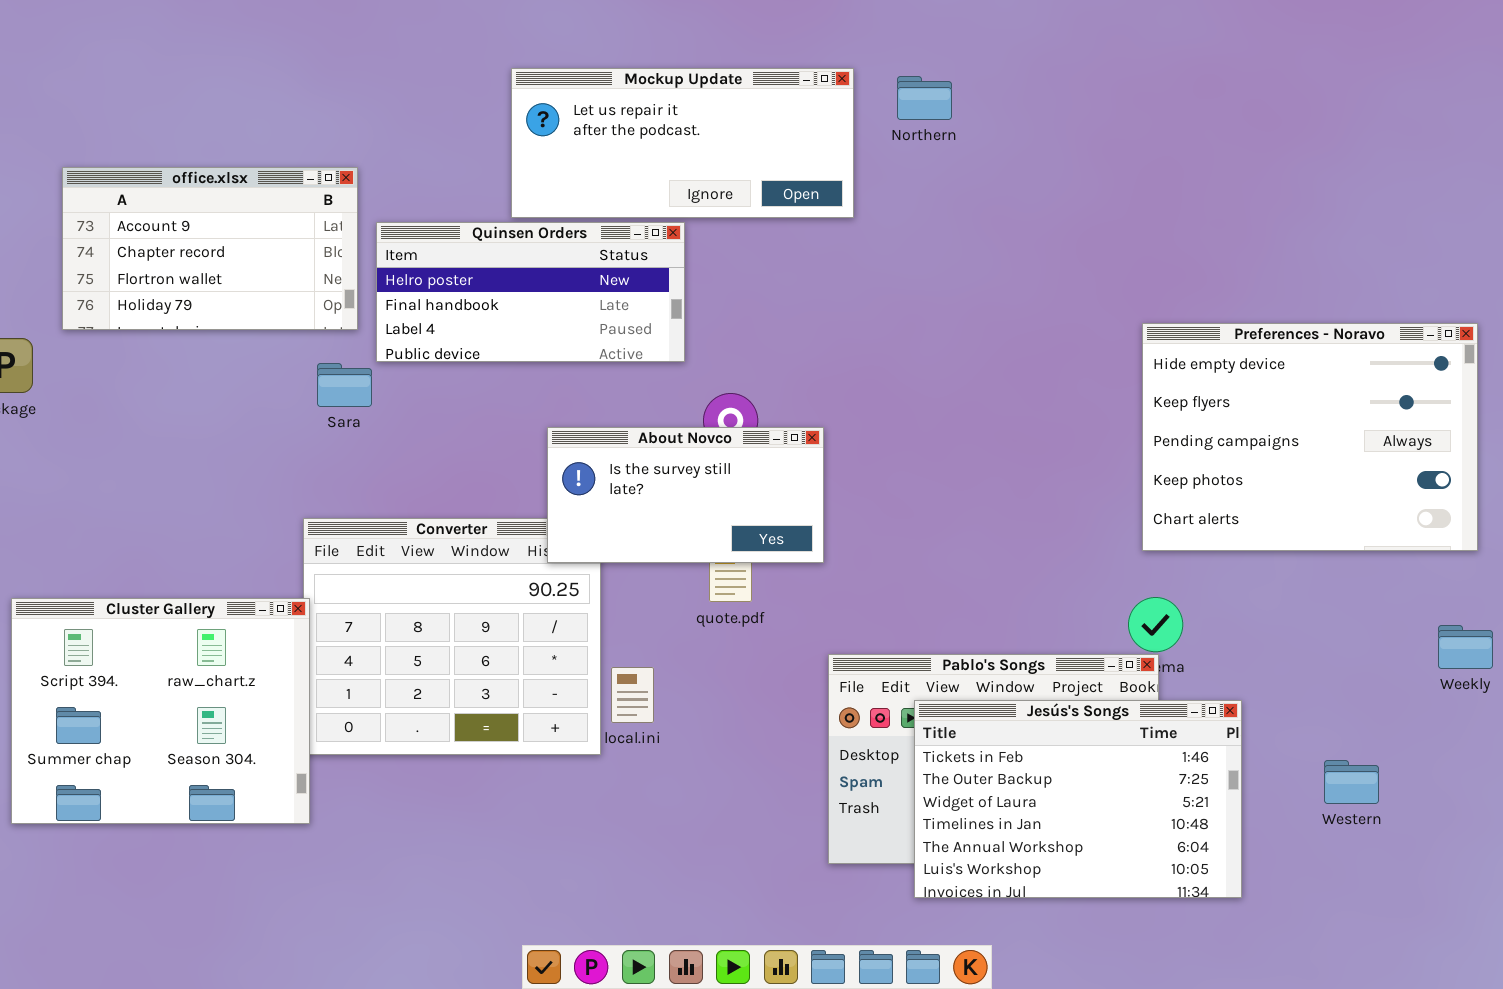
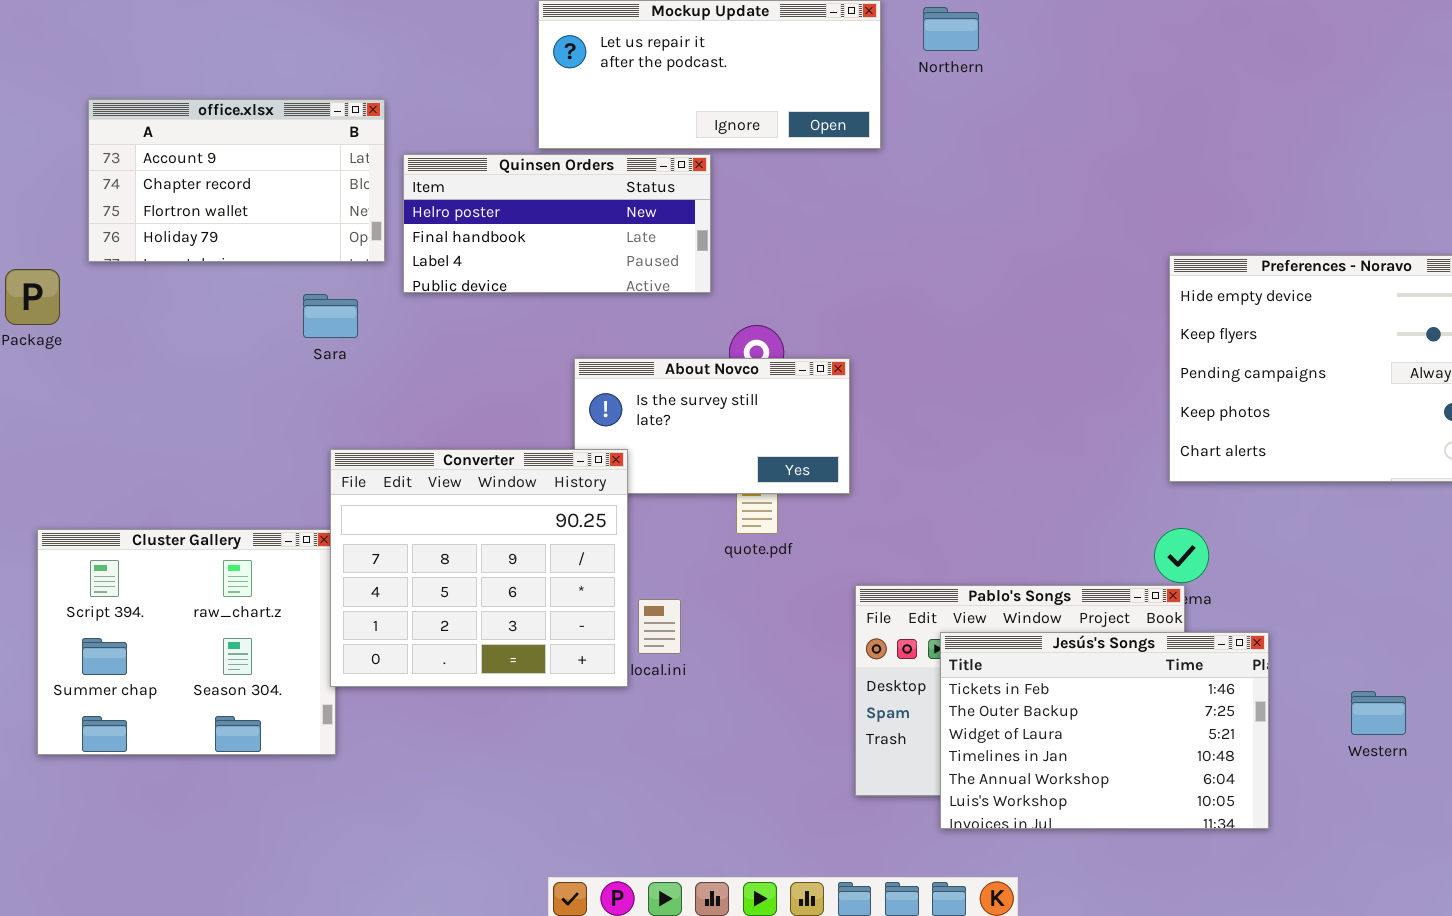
Sara: [317,363,372,407] -> [303,294,358,338], moved
Converter: [303,518,601,755] -> [330,449,628,687], raised

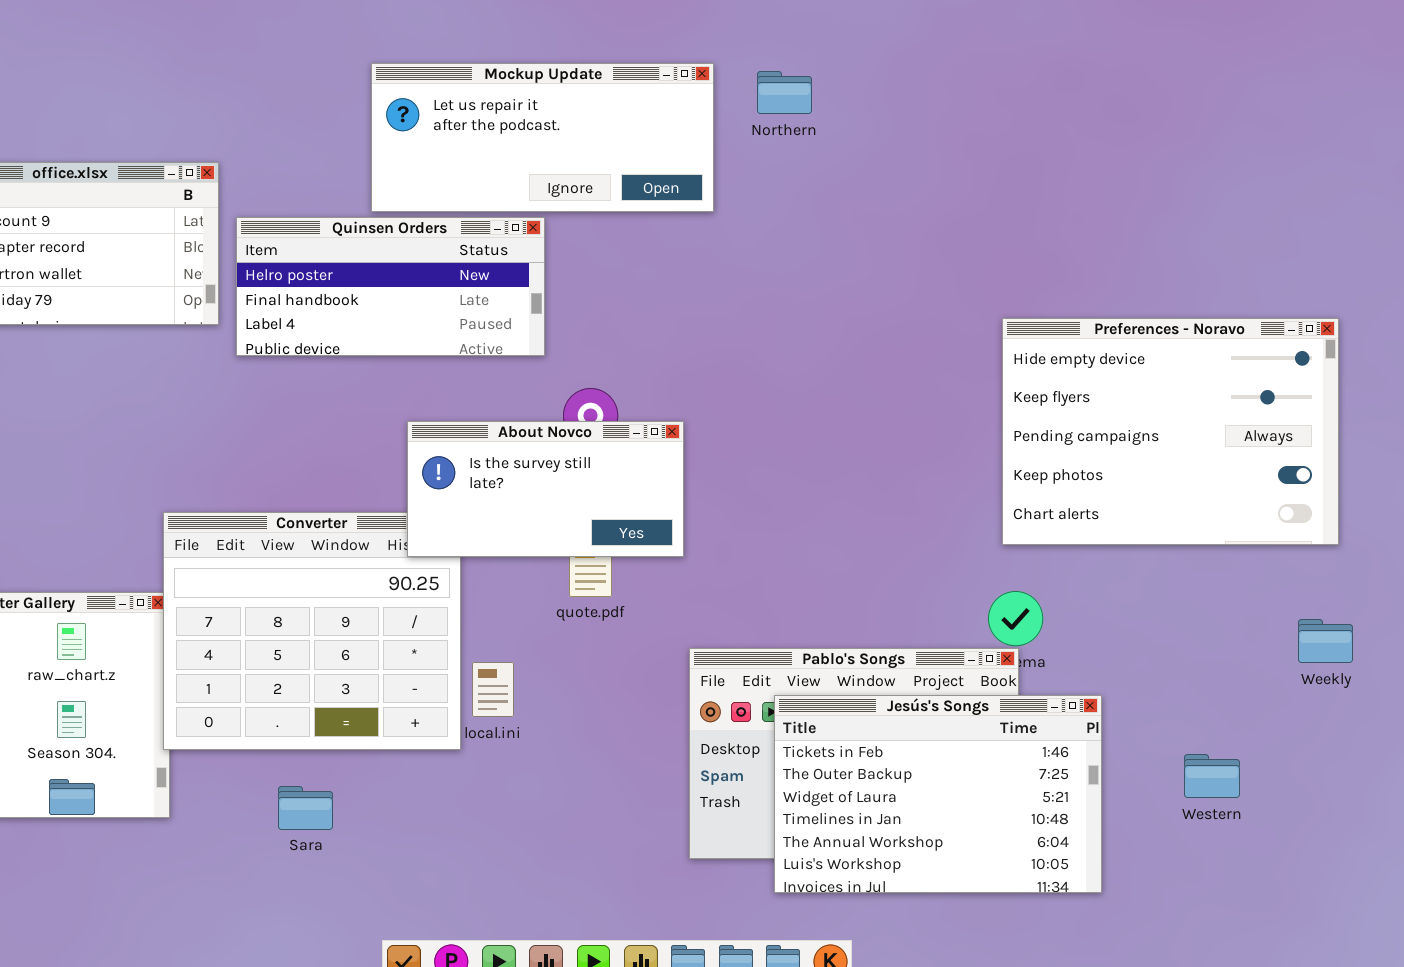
Sara: [303,294,358,338] -> [278,786,333,830], moved
About Novco: [574,358,850,494] -> [407,421,684,557], raised

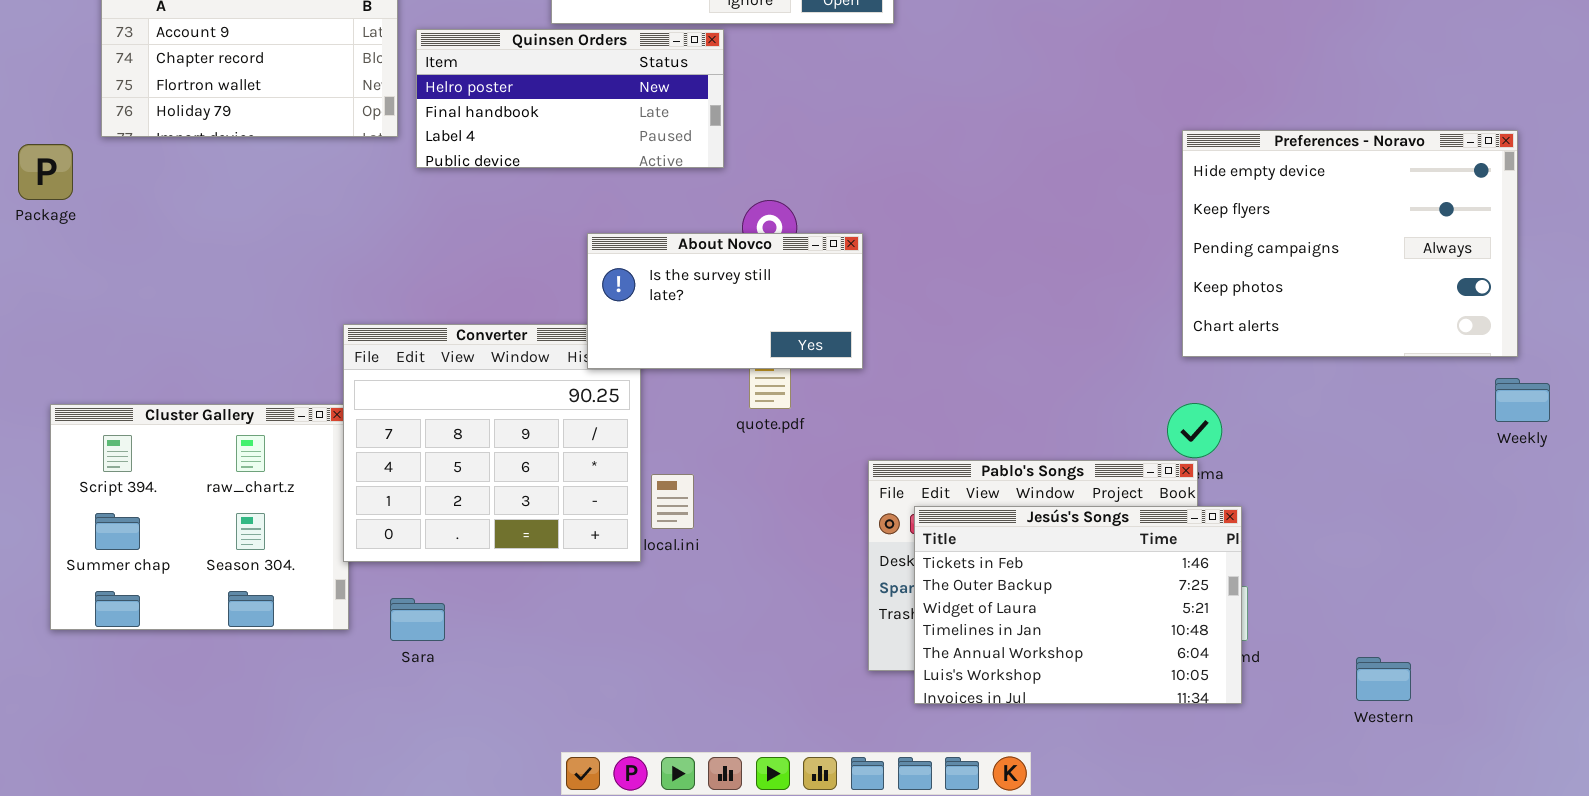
Weekly: [1298,619,1353,663] -> [1495,378,1550,422], moved
Jesús's Songs: [774,695,1102,893] -> [914,506,1242,704], moved
Western: [1184,754,1240,798] -> [1356,657,1411,701], moved
Sara: [278,786,333,830] -> [390,598,445,641], moved

